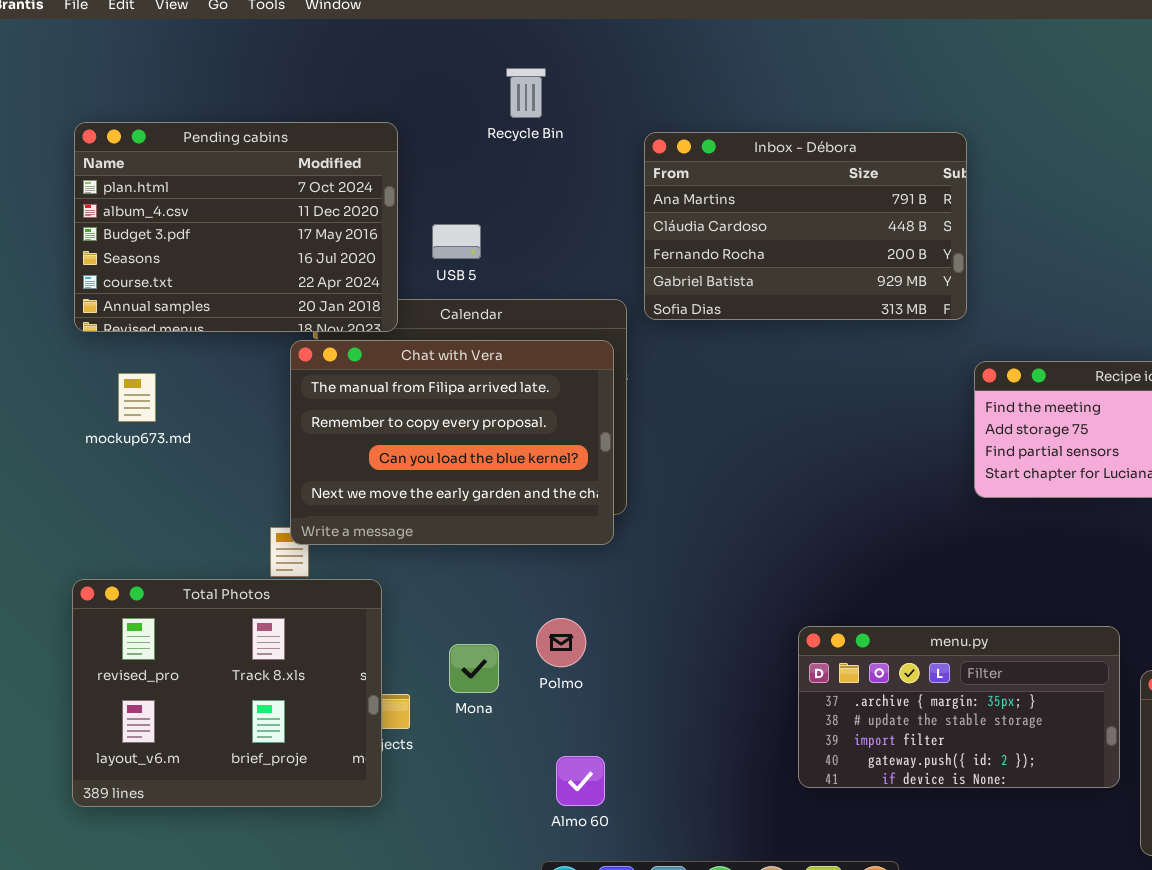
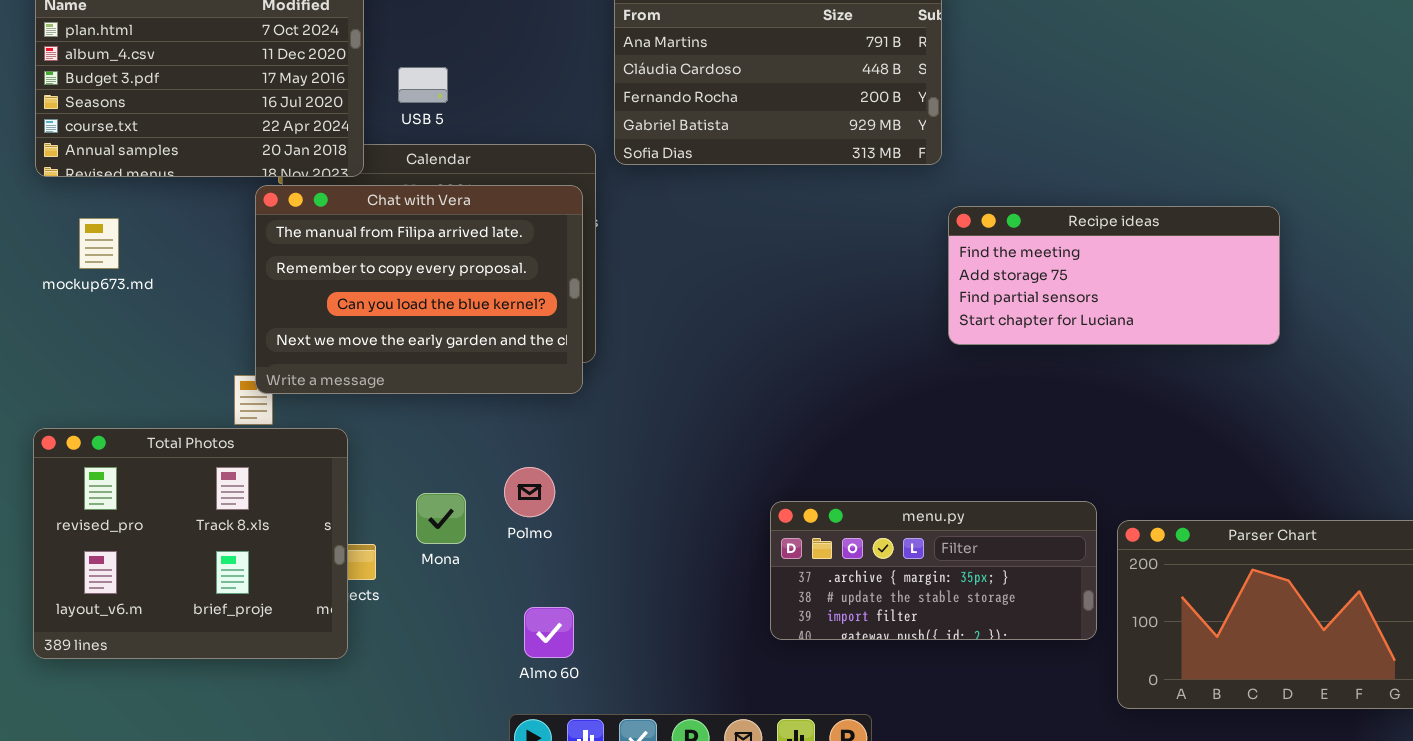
menu.py: [798,626,1120,788] -> [770,501,1097,640], resized

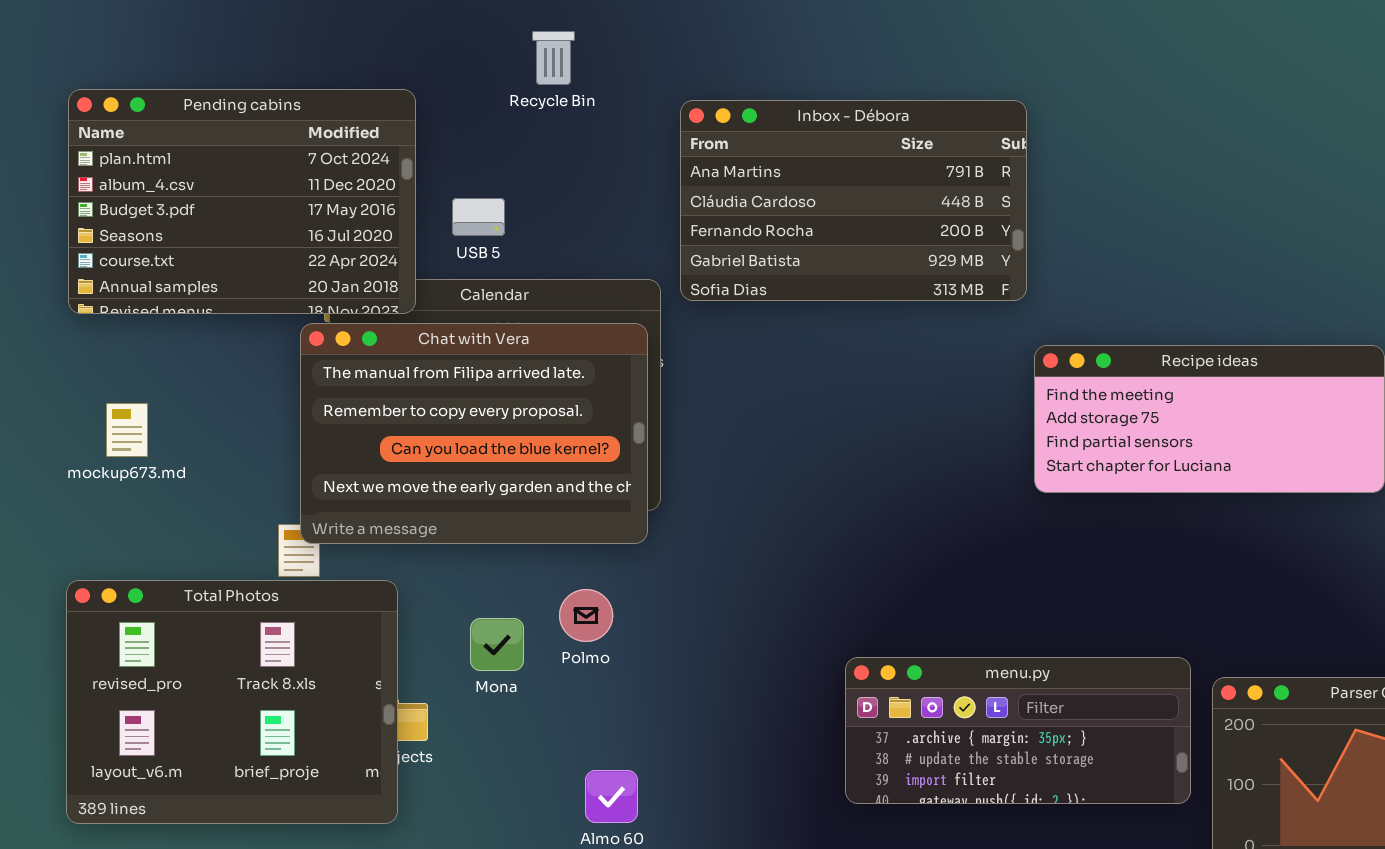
mockup673.md: [79,218,119,269] -> [106,403,148,457], moved
Polmo: [504,467,555,517] -> [559,589,613,642], moved
Mona: [416,493,466,544] -> [470,618,524,671], moved

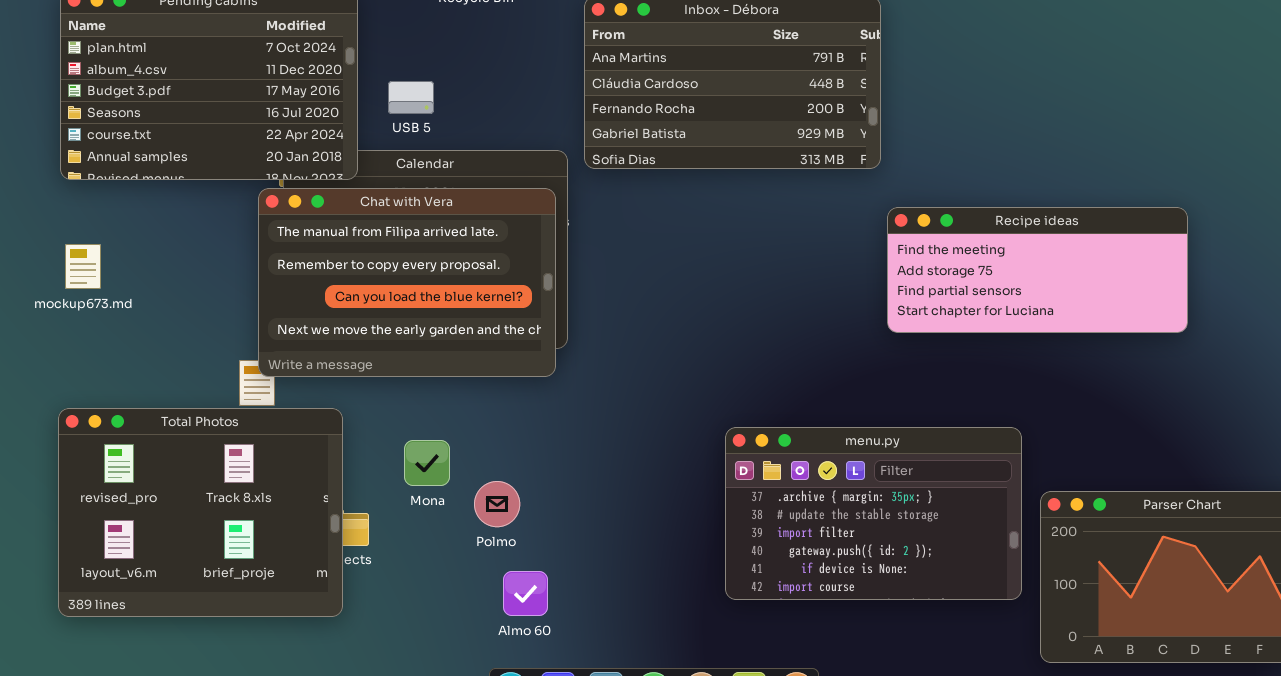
mockup673.md: [106,403,148,457] -> [65,244,101,289], moved
Polmo: [559,589,613,642] -> [474,481,520,527], moved
menu.py: [845,657,1191,804] -> [725,427,1022,600], resized

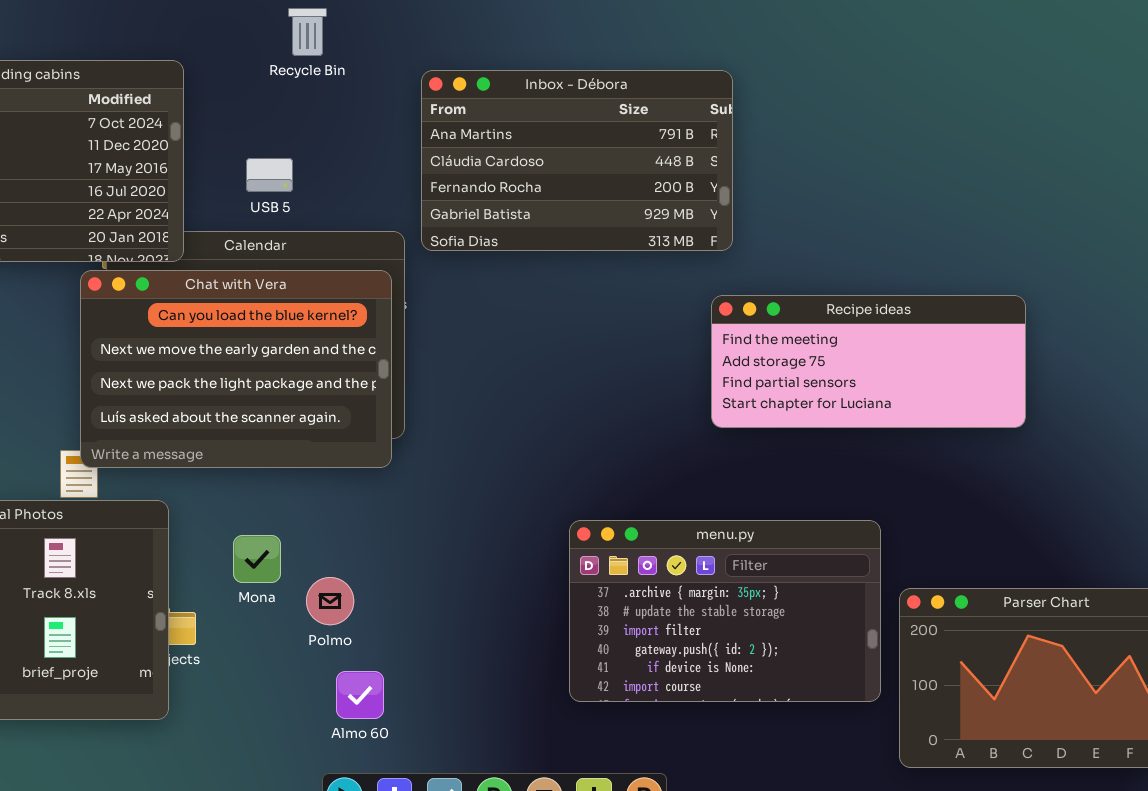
USB 5: [388,81,434,114] -> [246,158,293,192], moved
Chat with Vera: [258,188,556,377] -> [80,270,392,468], scrolled down 2 rows
Recipe ideas: [887,207,1188,333] -> [711,295,1026,428], moved

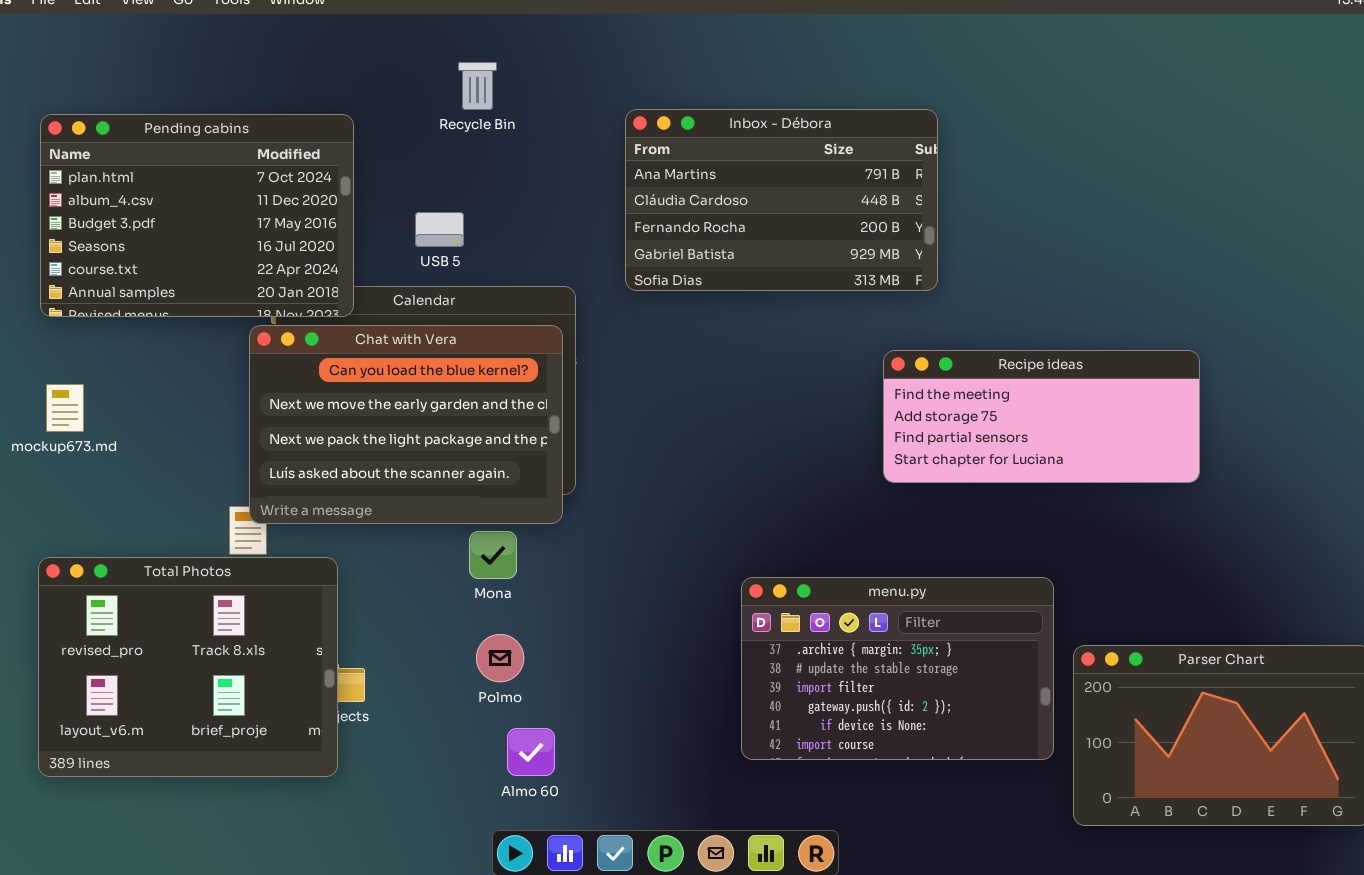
Inbox - Débora: [421,70,733,251] -> [625,109,938,291], moved
Mona: [233,535,281,583] -> [469,531,517,579], moved

